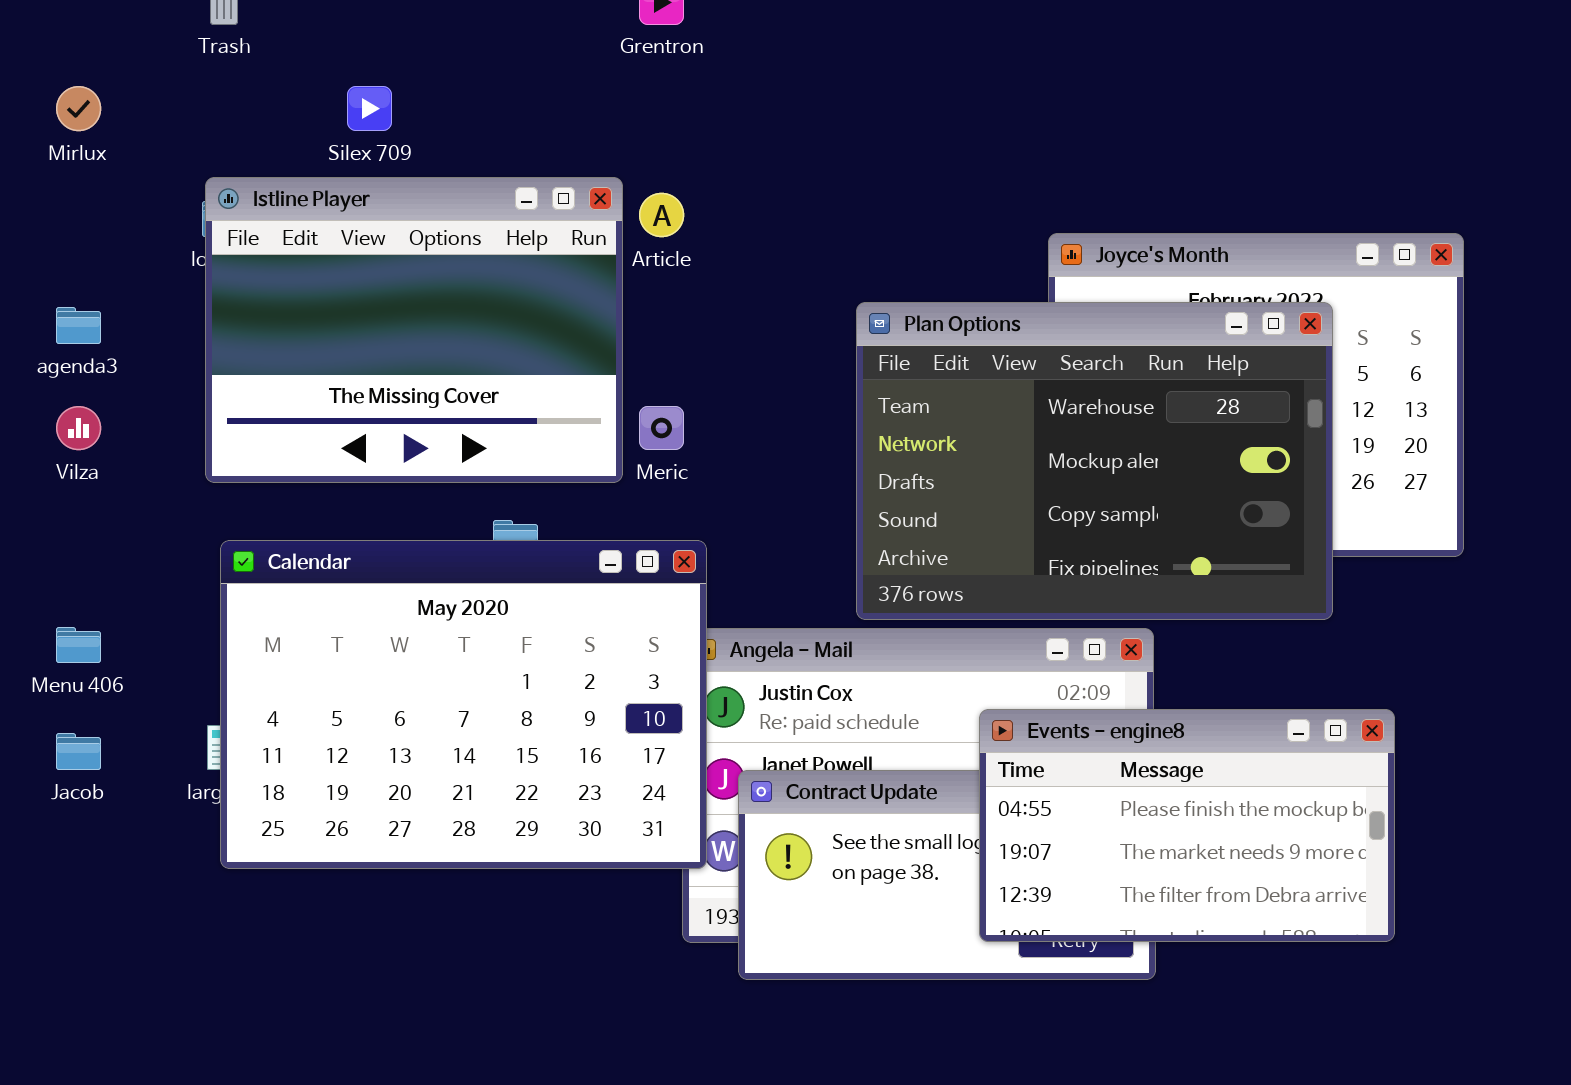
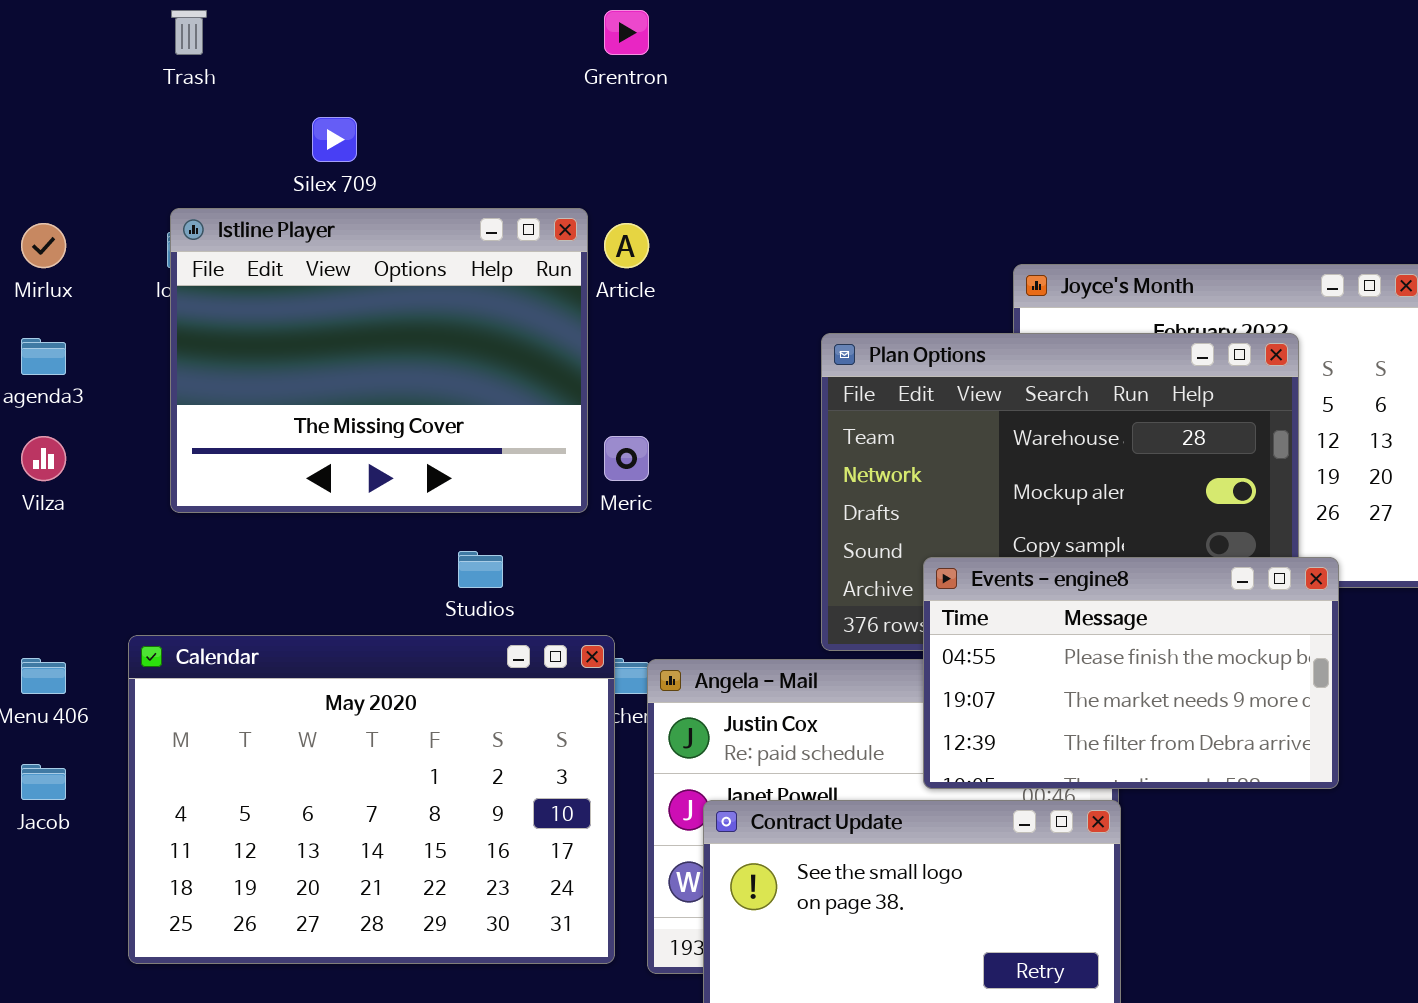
Mirlux: [56,86,101,131] -> [21,223,66,268], moved
Calendar: [220,540,707,869] -> [128,635,615,964], moved
Events - engine8: [979,709,1395,942] -> [923,557,1339,789], moved

